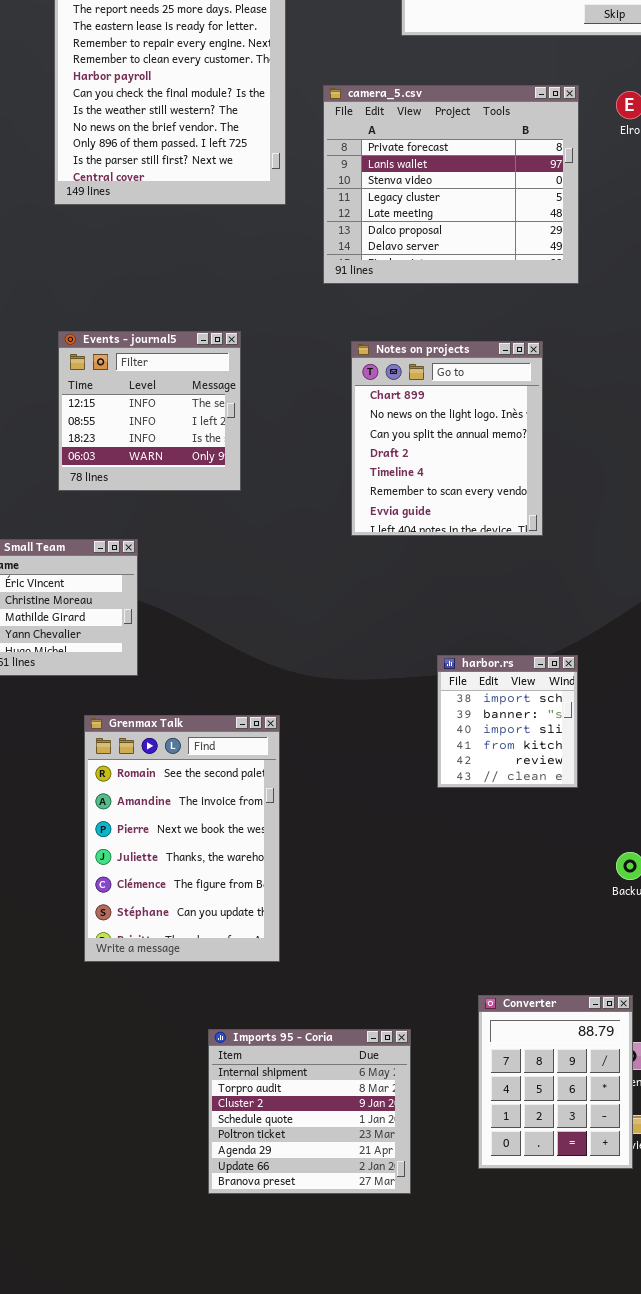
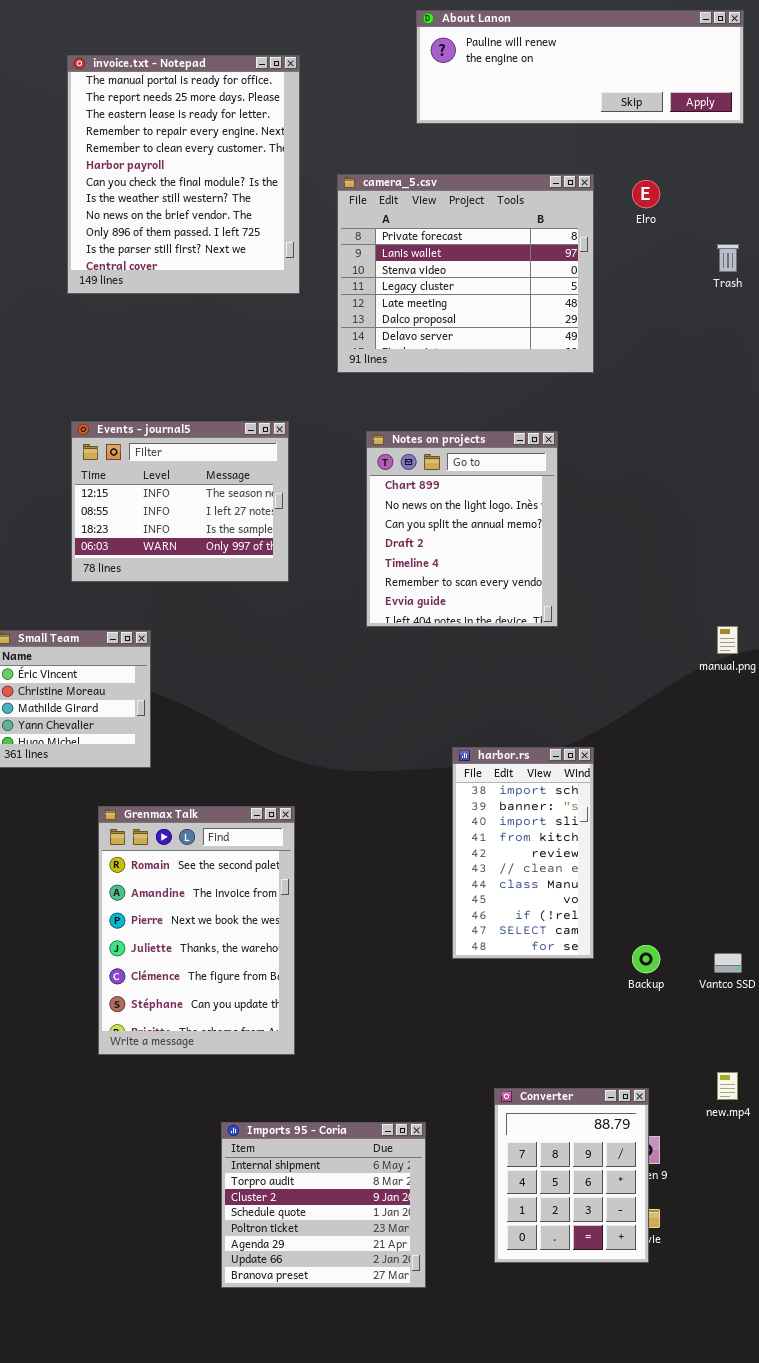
Events - journal5: [58,331,241,491] -> [71,421,289,582], resized
harbor.rs: [437,655,578,788] -> [452,747,594,959], resized

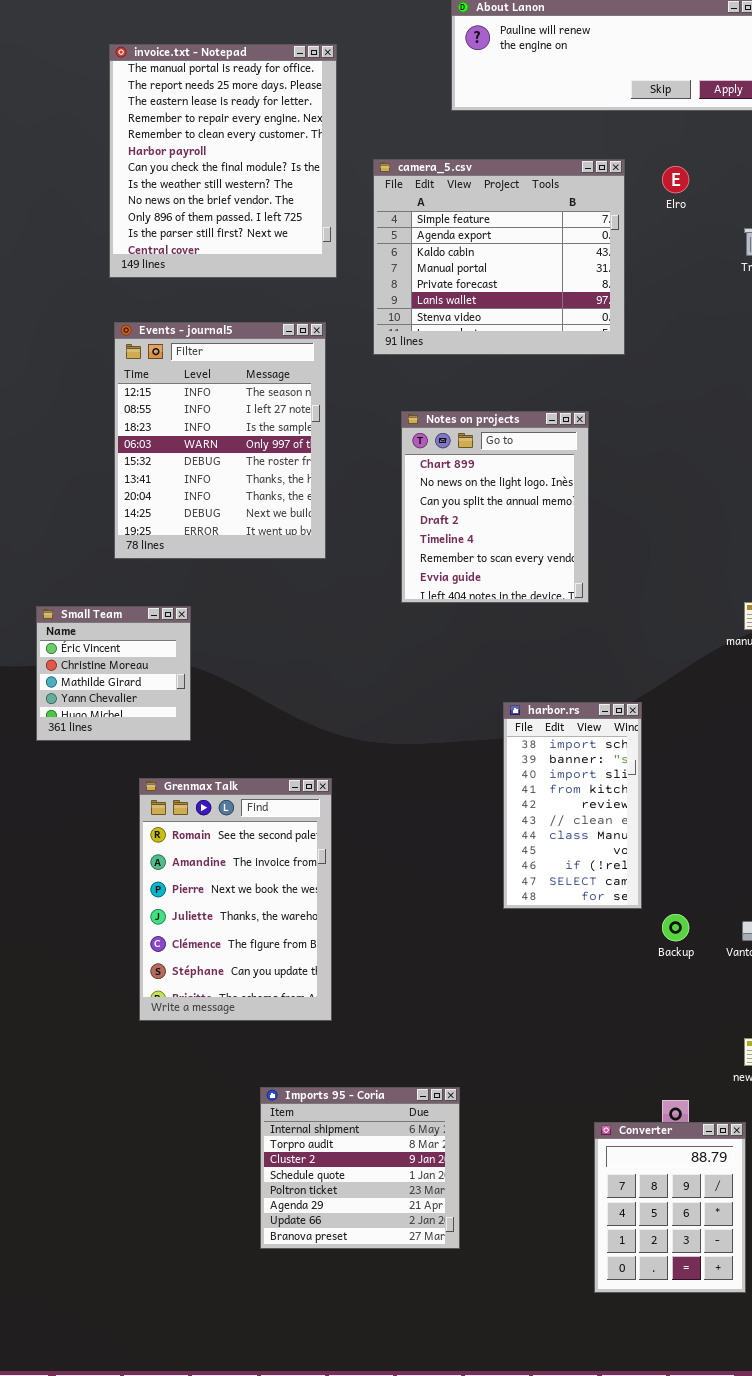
camera_5.csv: [337,174,594,373] -> [373,159,625,355], scrolled up 4 rows
Events - journal5: [71,421,289,582] -> [114,322,326,559], resized
harbor.rs: [452,747,594,959] -> [503,702,642,909], moved
Converter: [494,1088,649,1263] -> [594,1122,746,1293], moved

